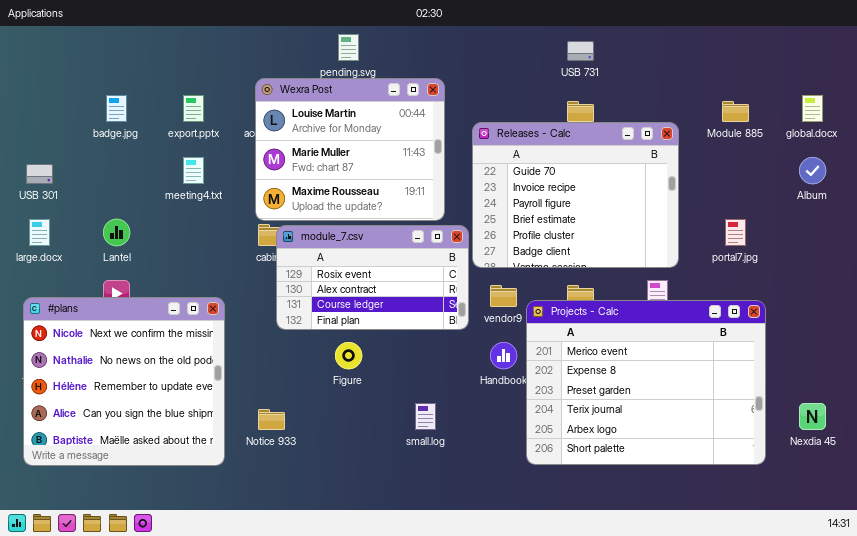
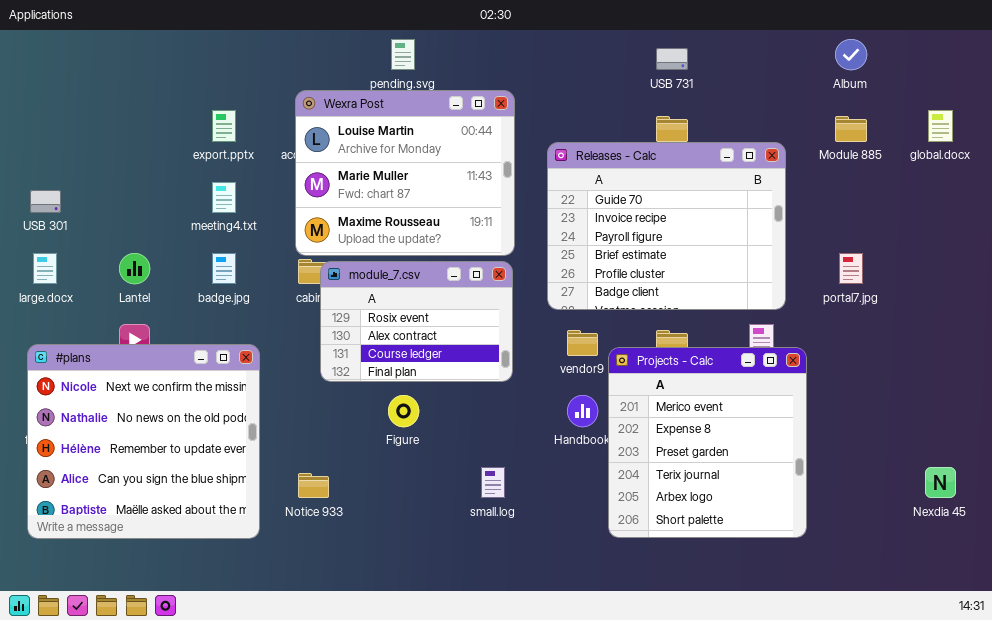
badge.jpg: [106,95,127,122] -> [212,253,236,284], moved
Album: [799,157,826,184] -> [835,39,867,70], moved
module_7.csv: [276,225,469,330] -> [320,261,513,382], resized
Projects - Calc: [526,300,766,465] -> [608,347,807,538], resized

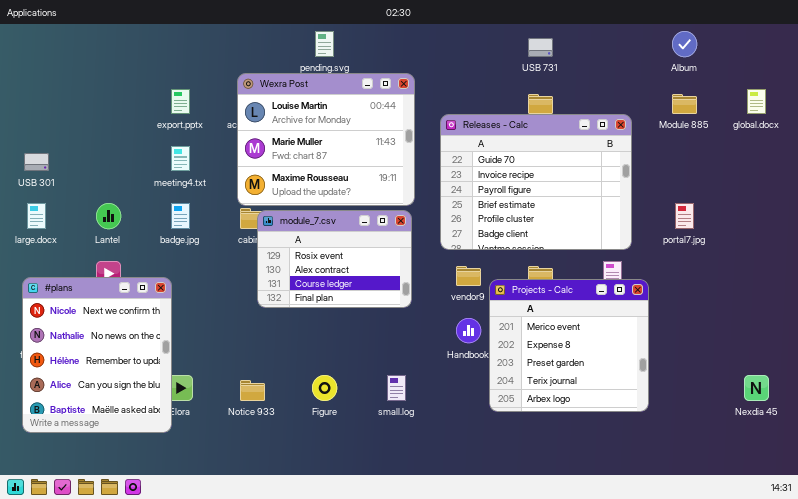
#plans: [27,344,260,539] -> [22,277,172,433], resized
Projects - Calc: [608,347,807,538] -> [489,279,649,412], resized
Figure: [388,395,419,427] -> [312,375,337,401], moved

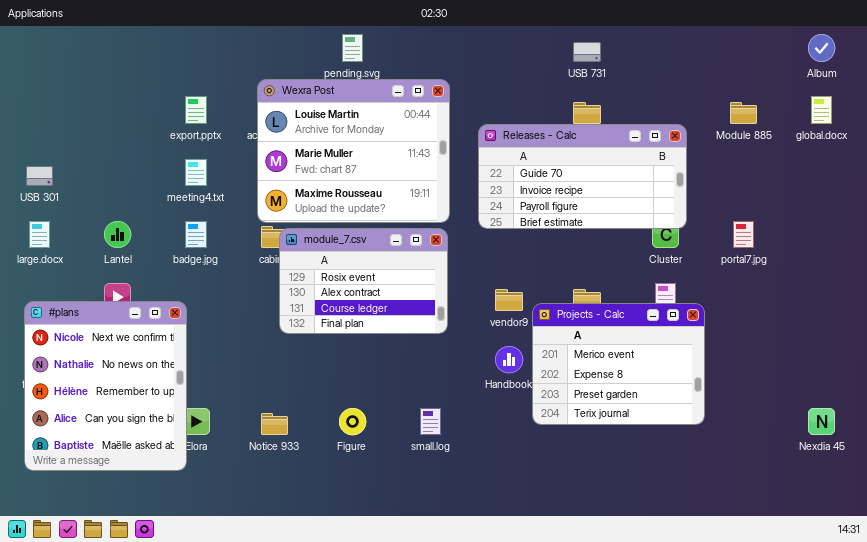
Album: [672,31,697,57] -> [808,34,835,62], moved
Releases - Calc: [440,114,632,250] -> [478,124,687,229], resized
Projects - Calc: [489,279,649,412] -> [532,303,705,425], resized

